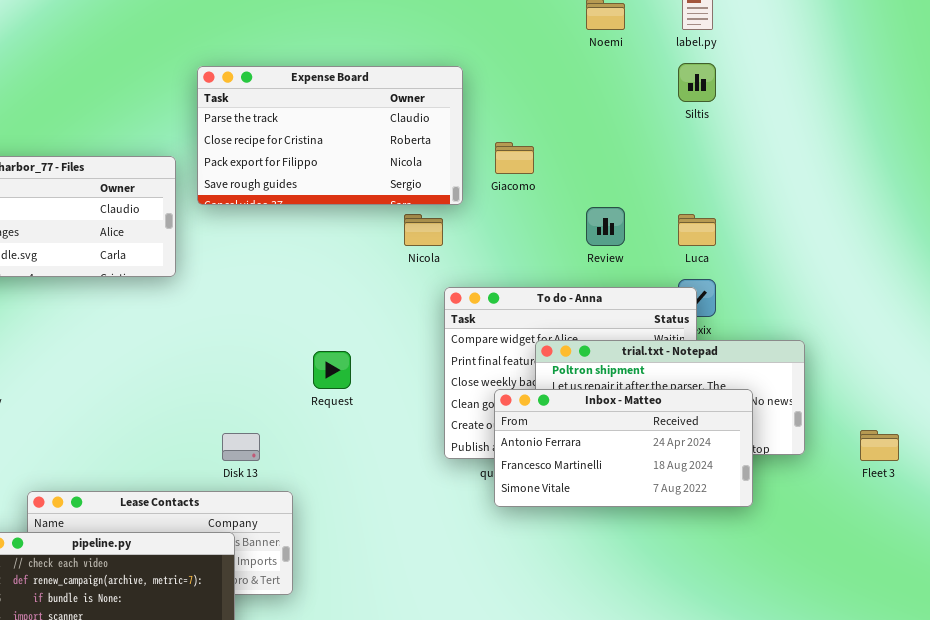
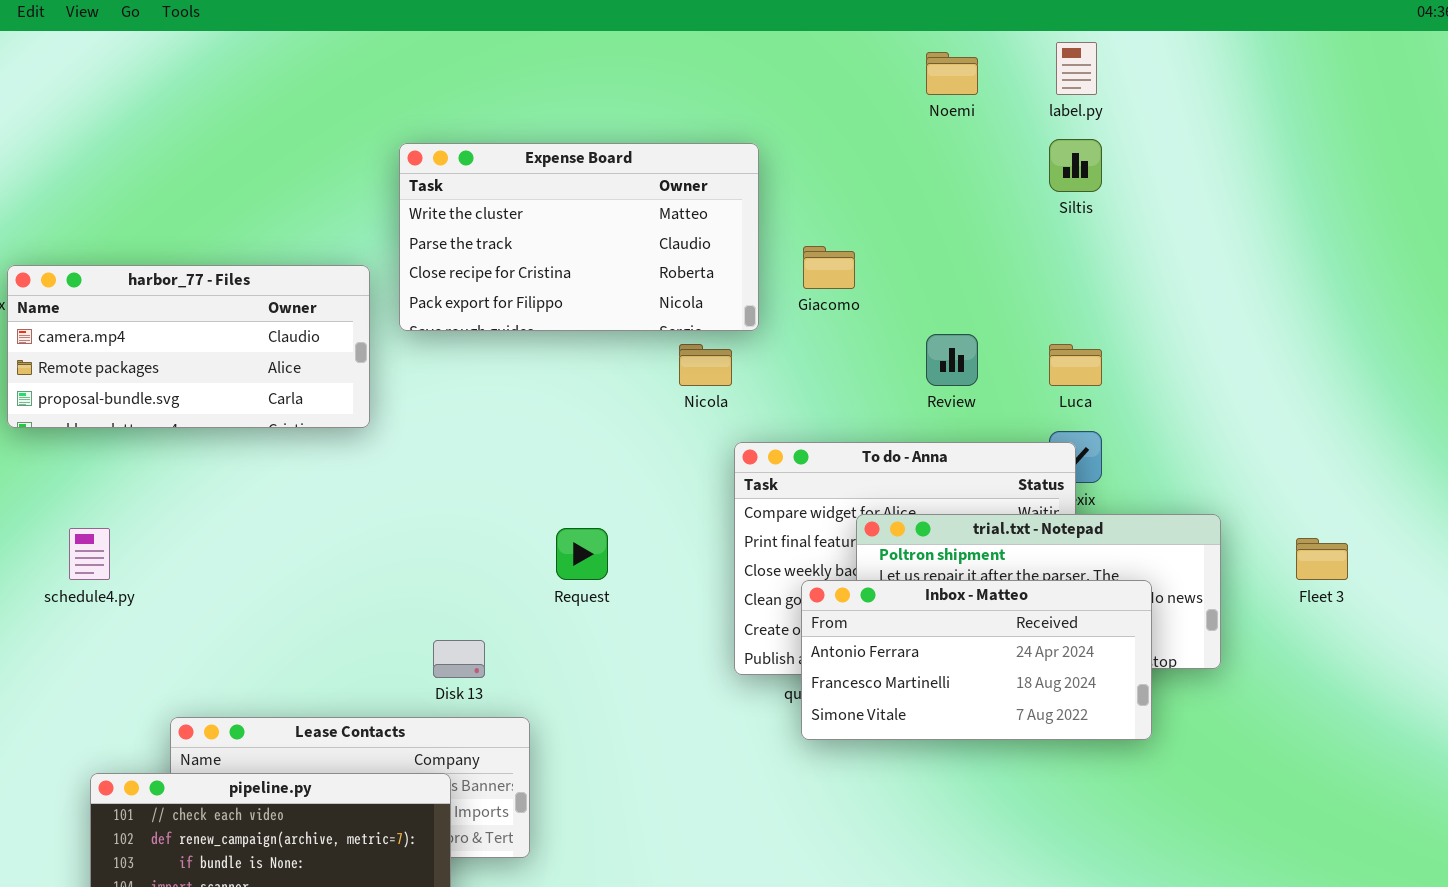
Expense Board: [197,66,463,205] -> [399,143,759,331], scrolled up 1 row
Fleet 3: [860,430,899,461] -> [1296,538,1348,580], moved

